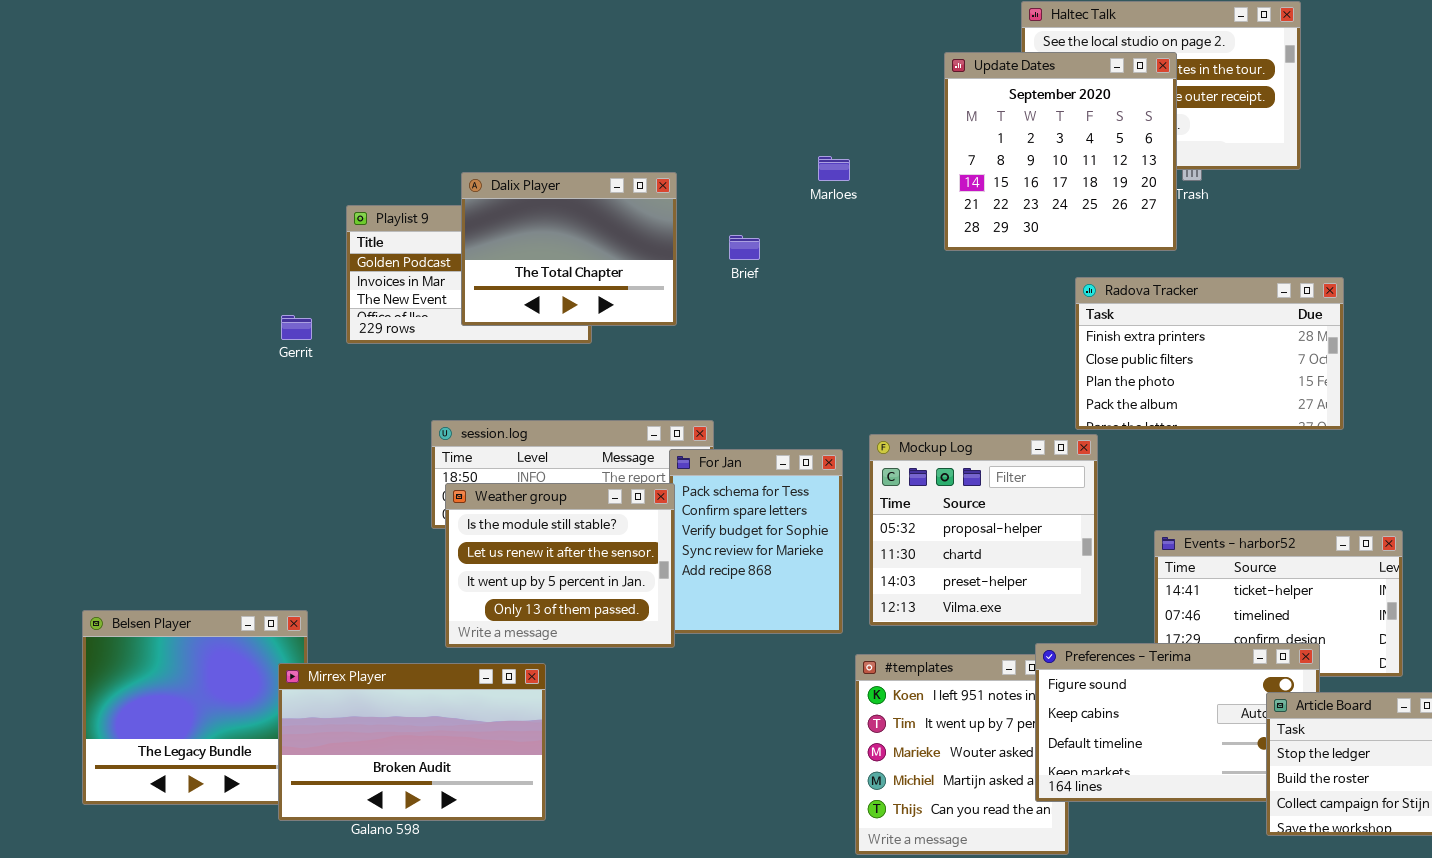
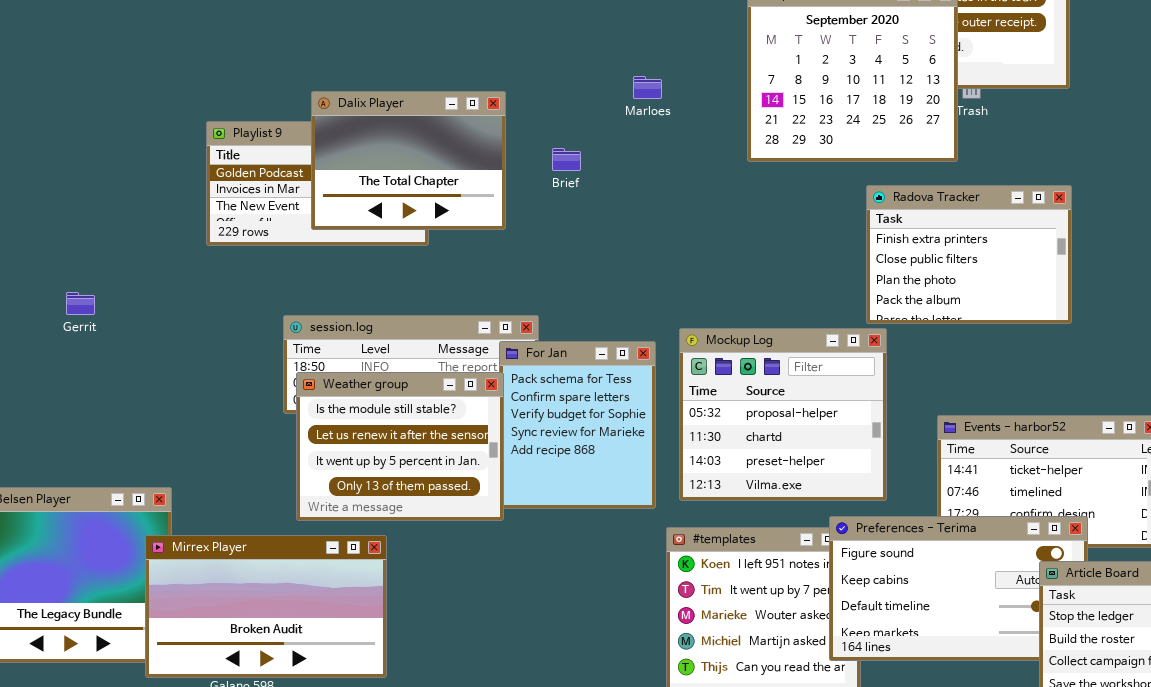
Radova Tracker: [1075,277,1344,430] -> [866,185,1072,324], resized
Gerrit: [281,315,312,340] -> [66,292,95,315], moved

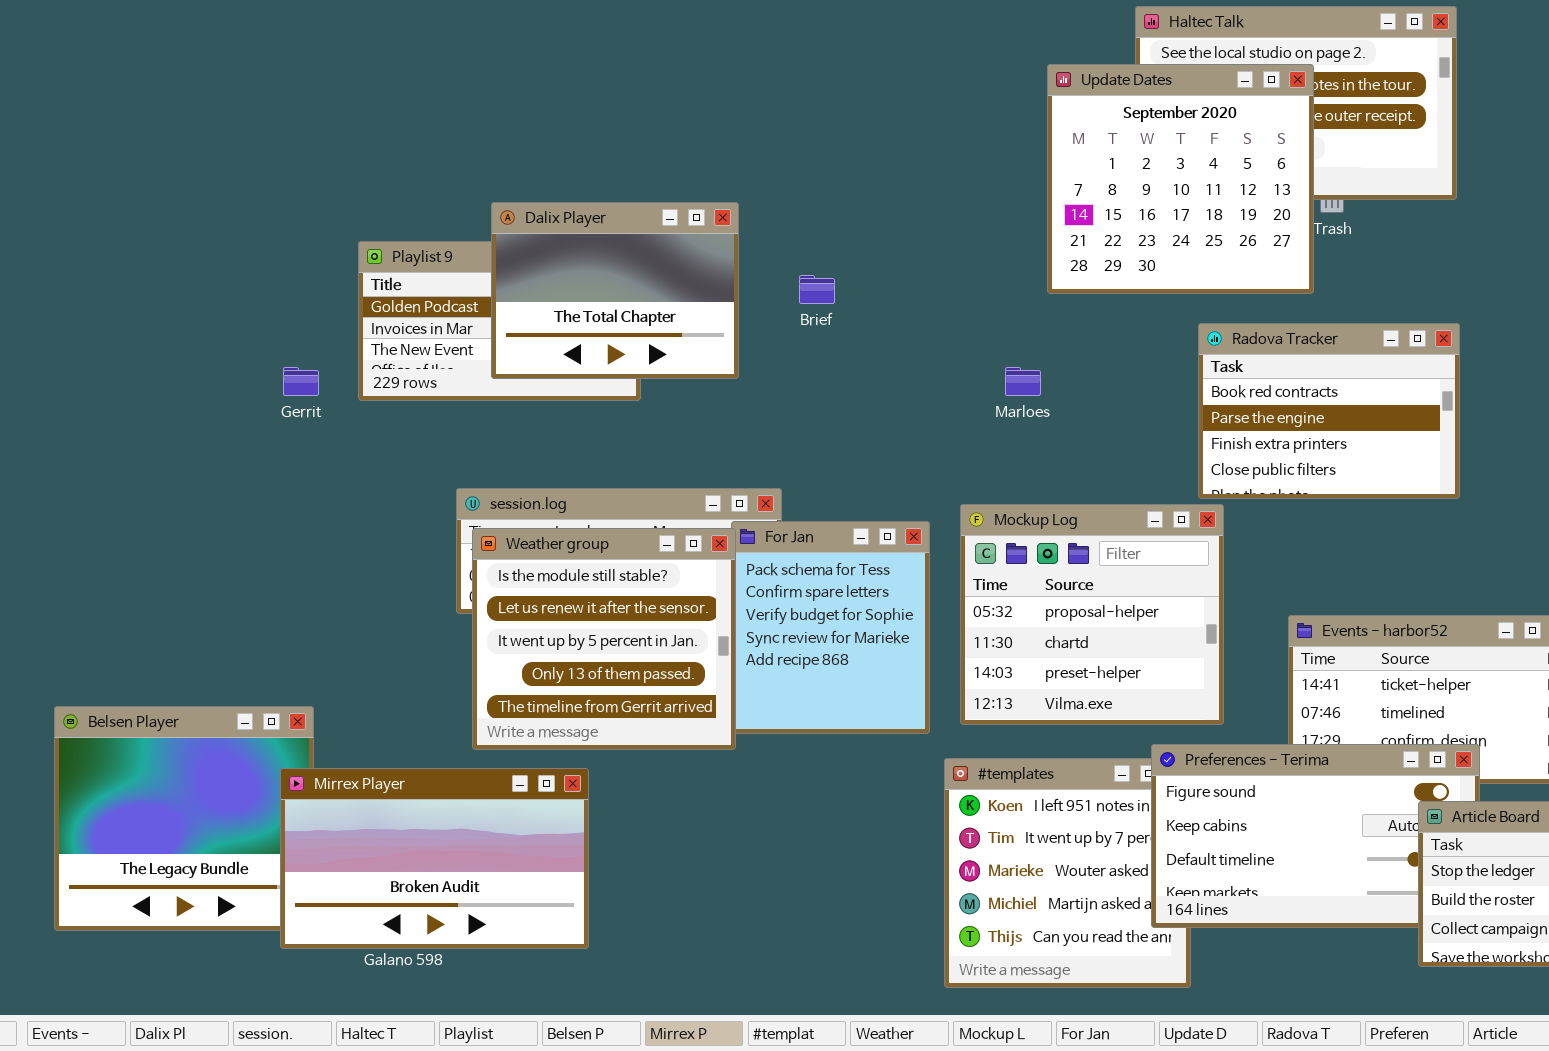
Marloes: [633,76,662,99] -> [1005,367,1041,396], moved
Radova Tracker: [866,185,1072,324] -> [1198,323,1460,499], scrolled up 2 rows
Gerrit: [66,292,95,315] -> [283,367,319,396], moved
Weather group: [296,372,504,521] -> [472,528,736,750], resized

